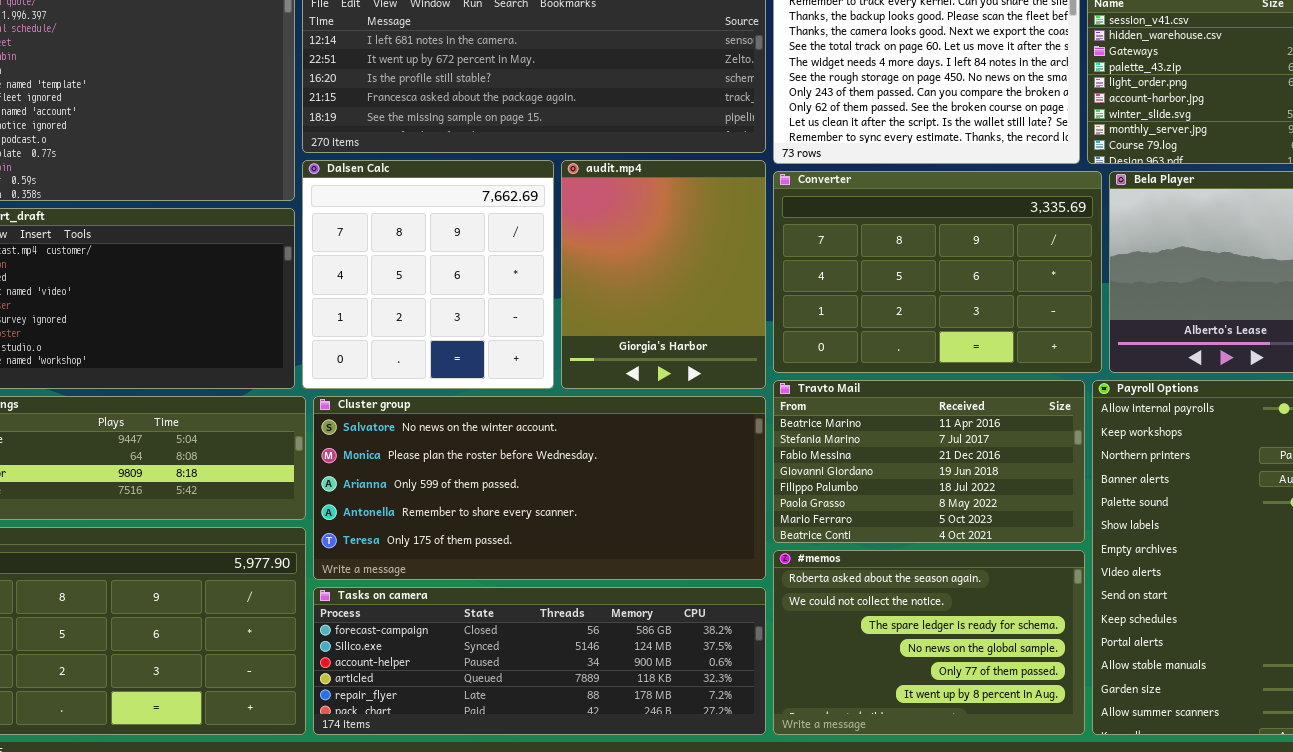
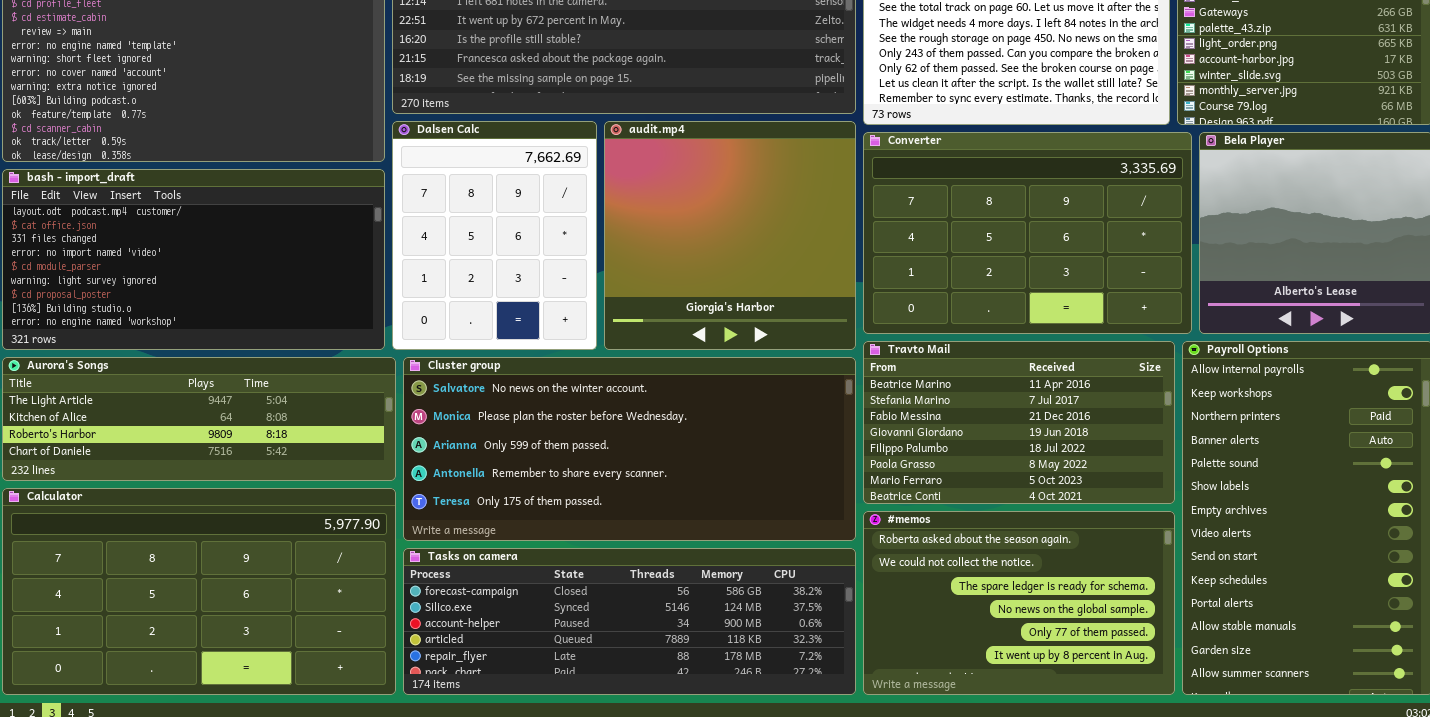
Dalsen Calc: [302,160,554,389] -> [392,121,597,350], resized
audit.mp4: [561,160,766,389] -> [604,121,856,350], resized

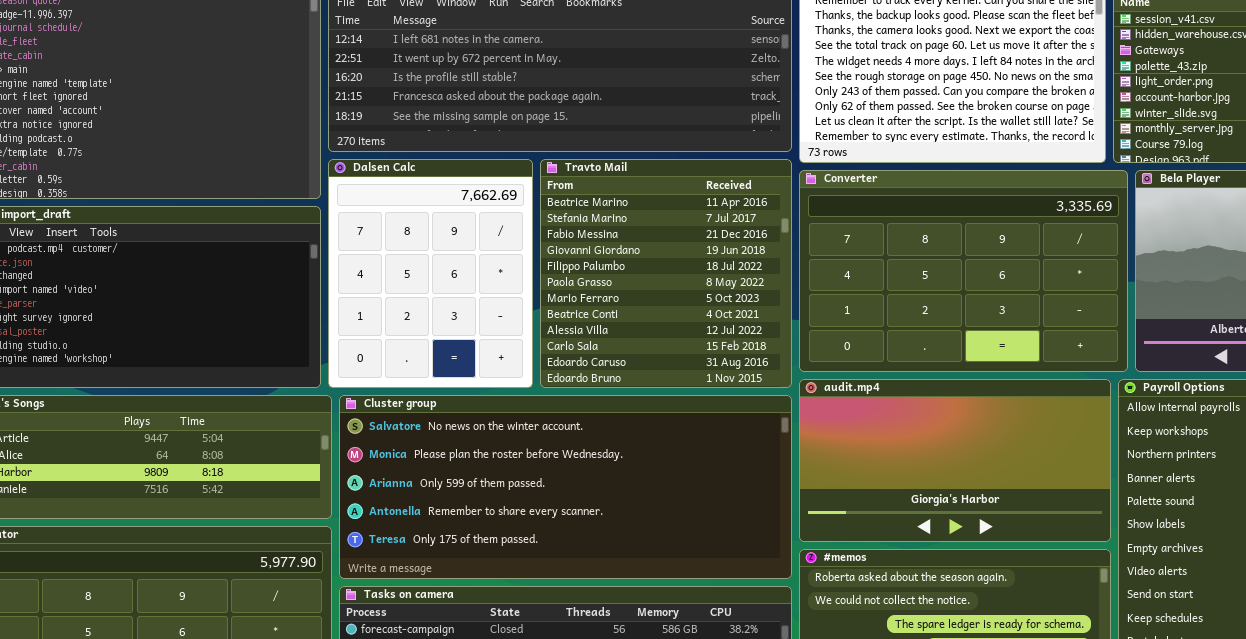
audit.mp4: [604,121,856,350] -> [799,379,1111,542], moved, resized
Travto Mail: [863,341,1175,504] -> [540,159,792,388], moved, resized

